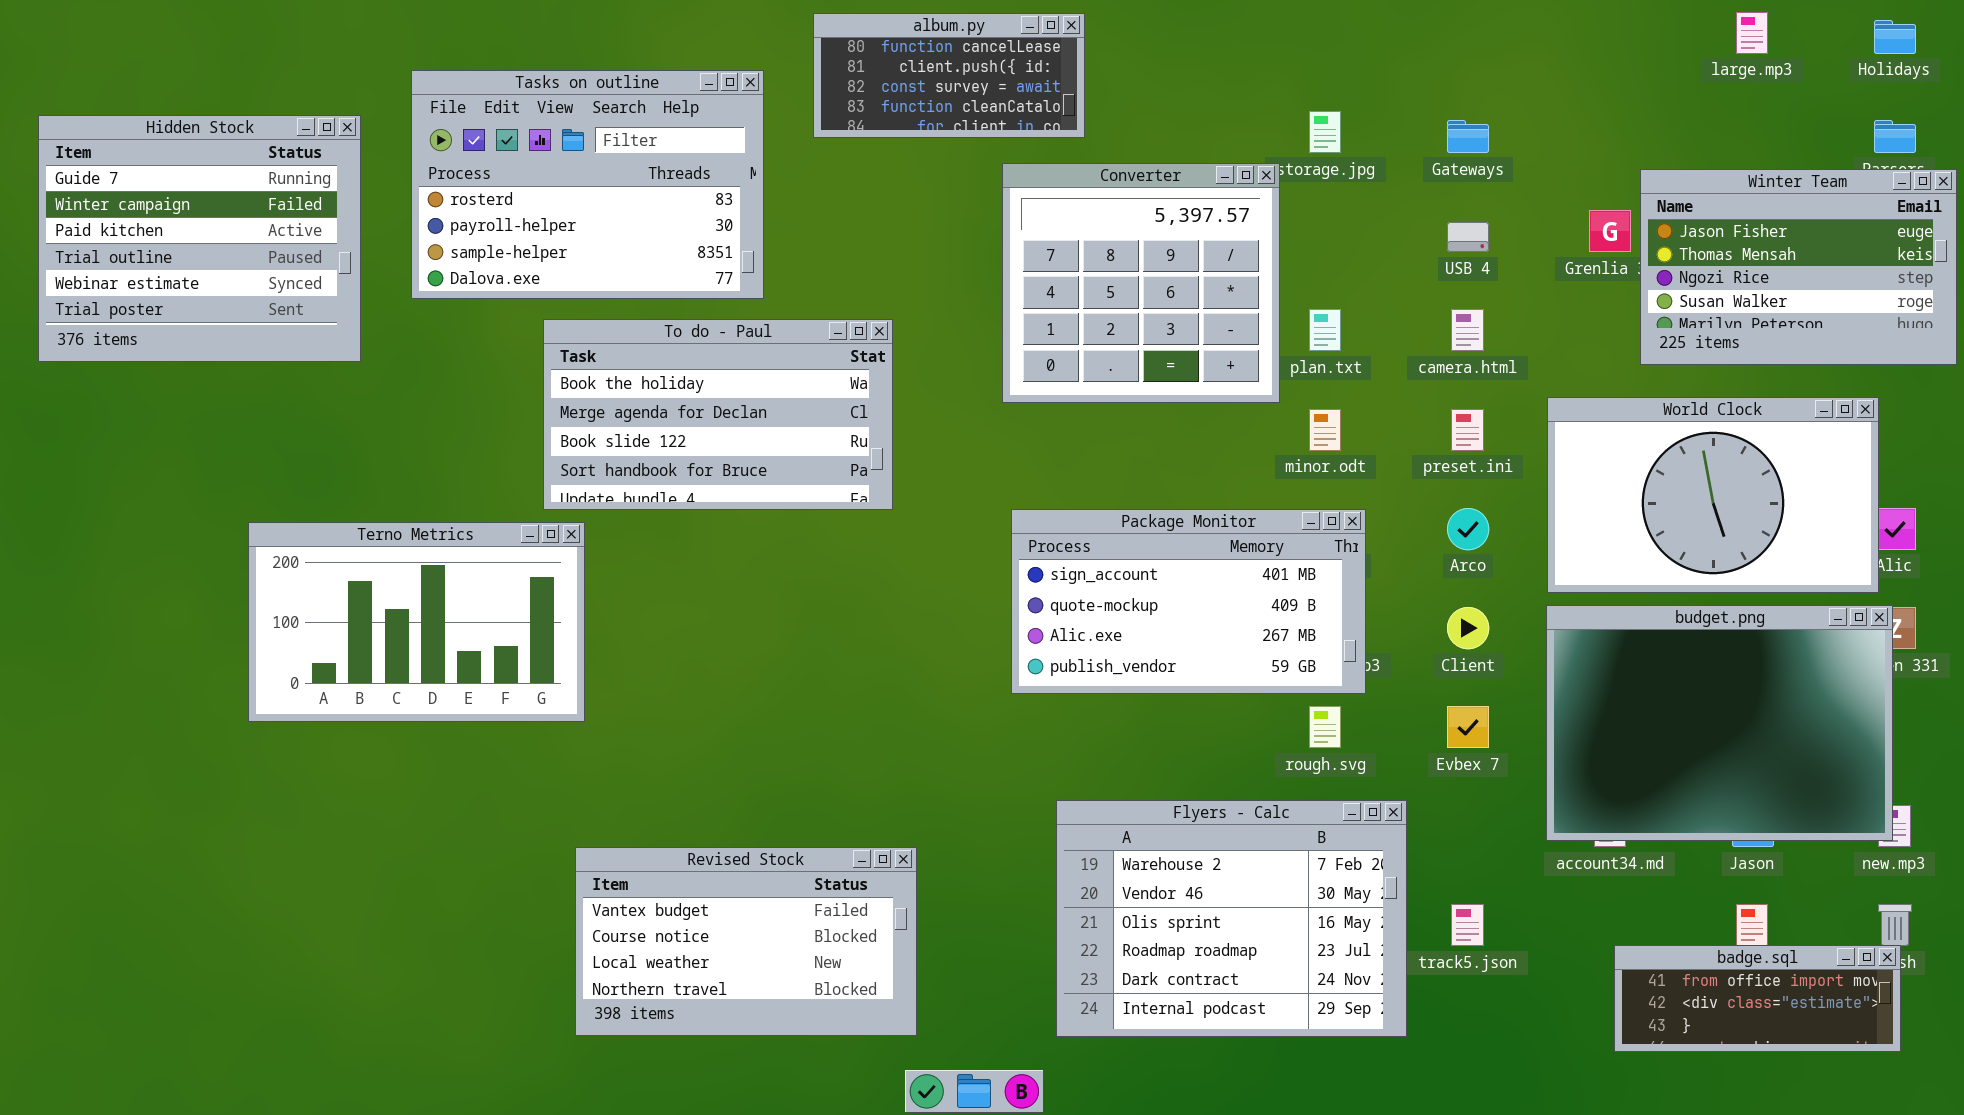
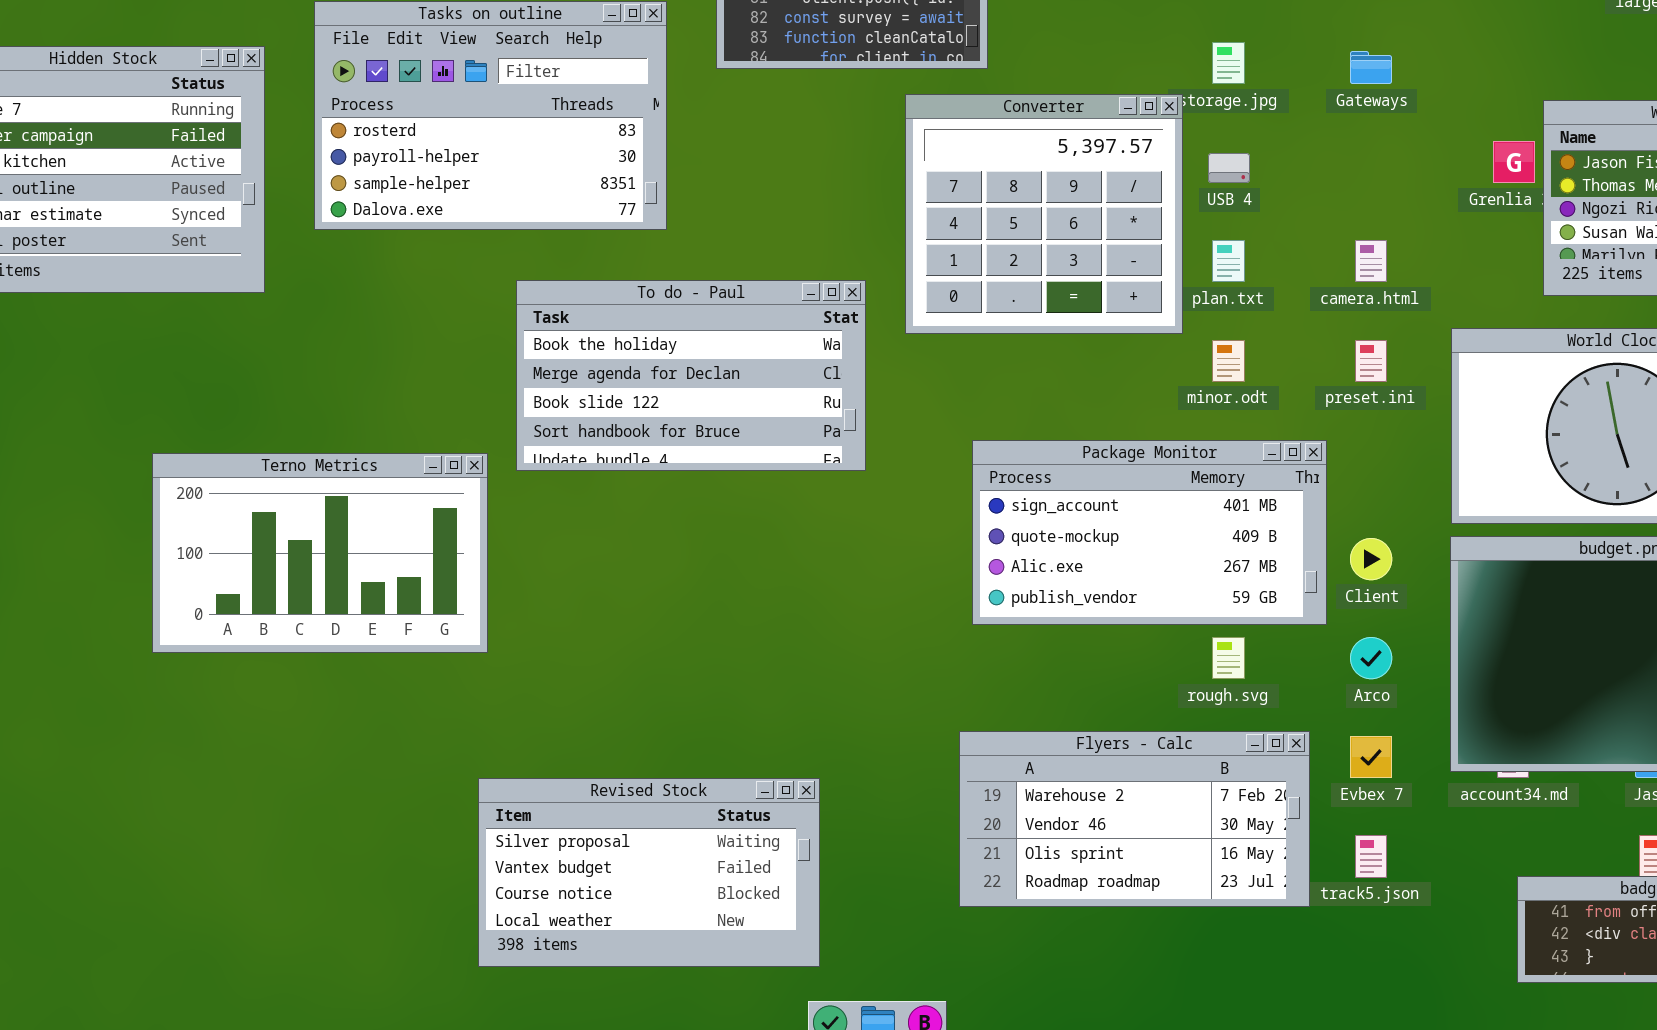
USB 4: [1447,222,1489,252] -> [1208,153,1250,183], moved
To do - Paul: [543,319,893,510] -> [516,280,866,471], moved
Arco: [1447,508,1489,550] -> [1350,637,1392,679], moved
Package Monitor: [1011,509,1366,694] -> [972,440,1327,625], moved
Evbex 7: [1447,706,1489,748] -> [1350,736,1392,778], moved
Flyers - Calc: [1056,800,1407,1037] -> [959,731,1310,907], resized
Revised Stock: [575,847,917,1036] -> [478,778,820,967], scrolled up 1 row

